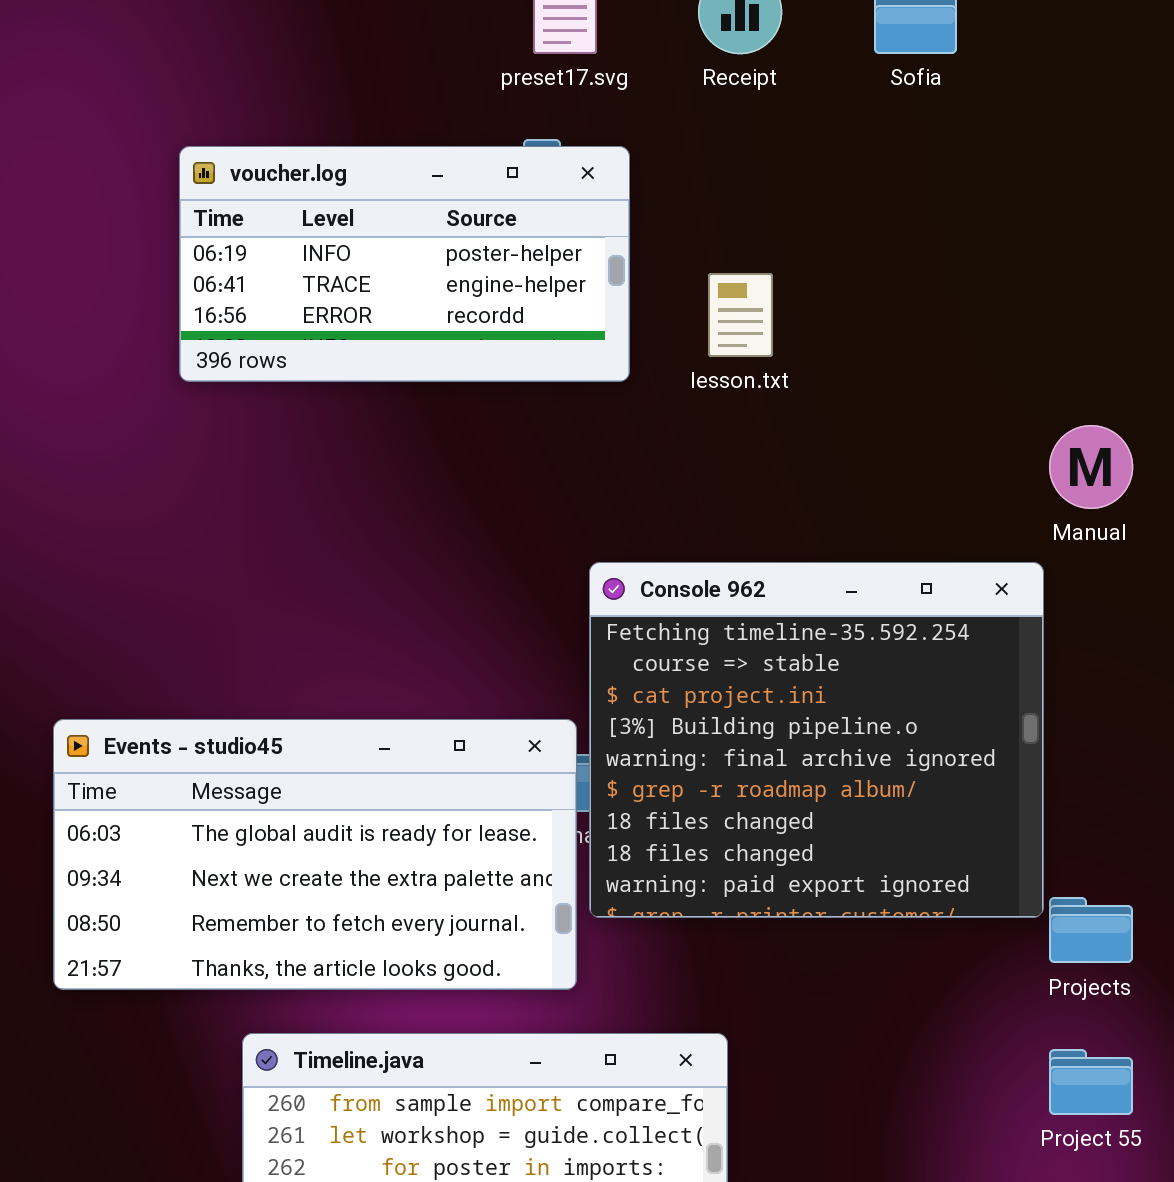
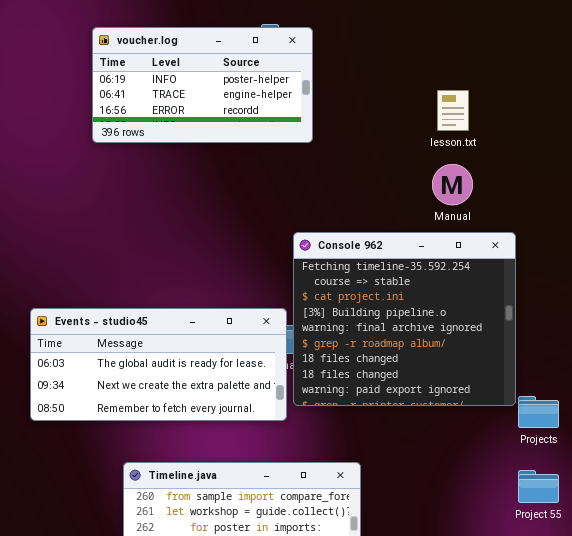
lesson.txt: [708,273,773,357] -> [437,90,469,131], moved
Manual: [1049,425,1133,509] -> [432,164,473,205], moved
Events - studio45: [53,719,577,990] -> [30,308,287,421], resized

